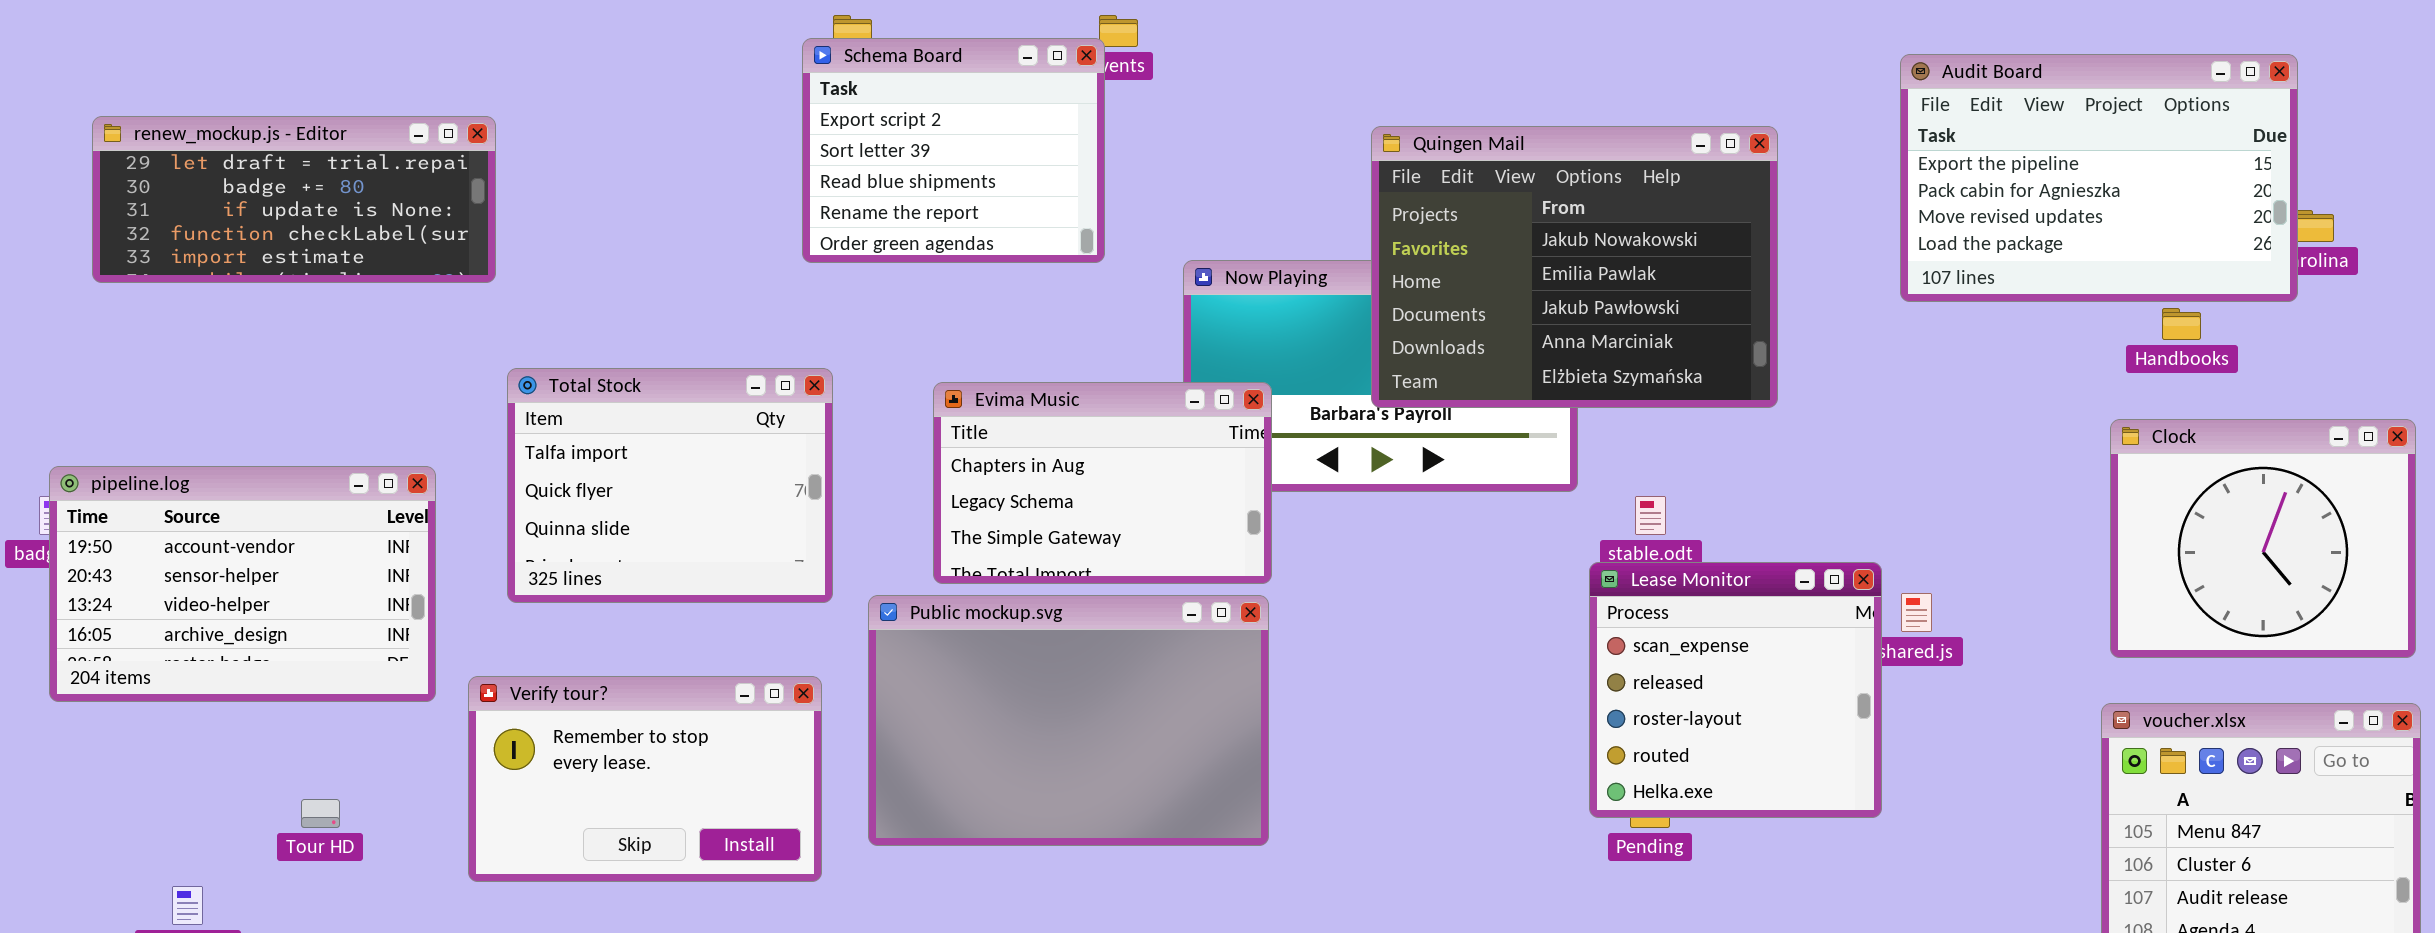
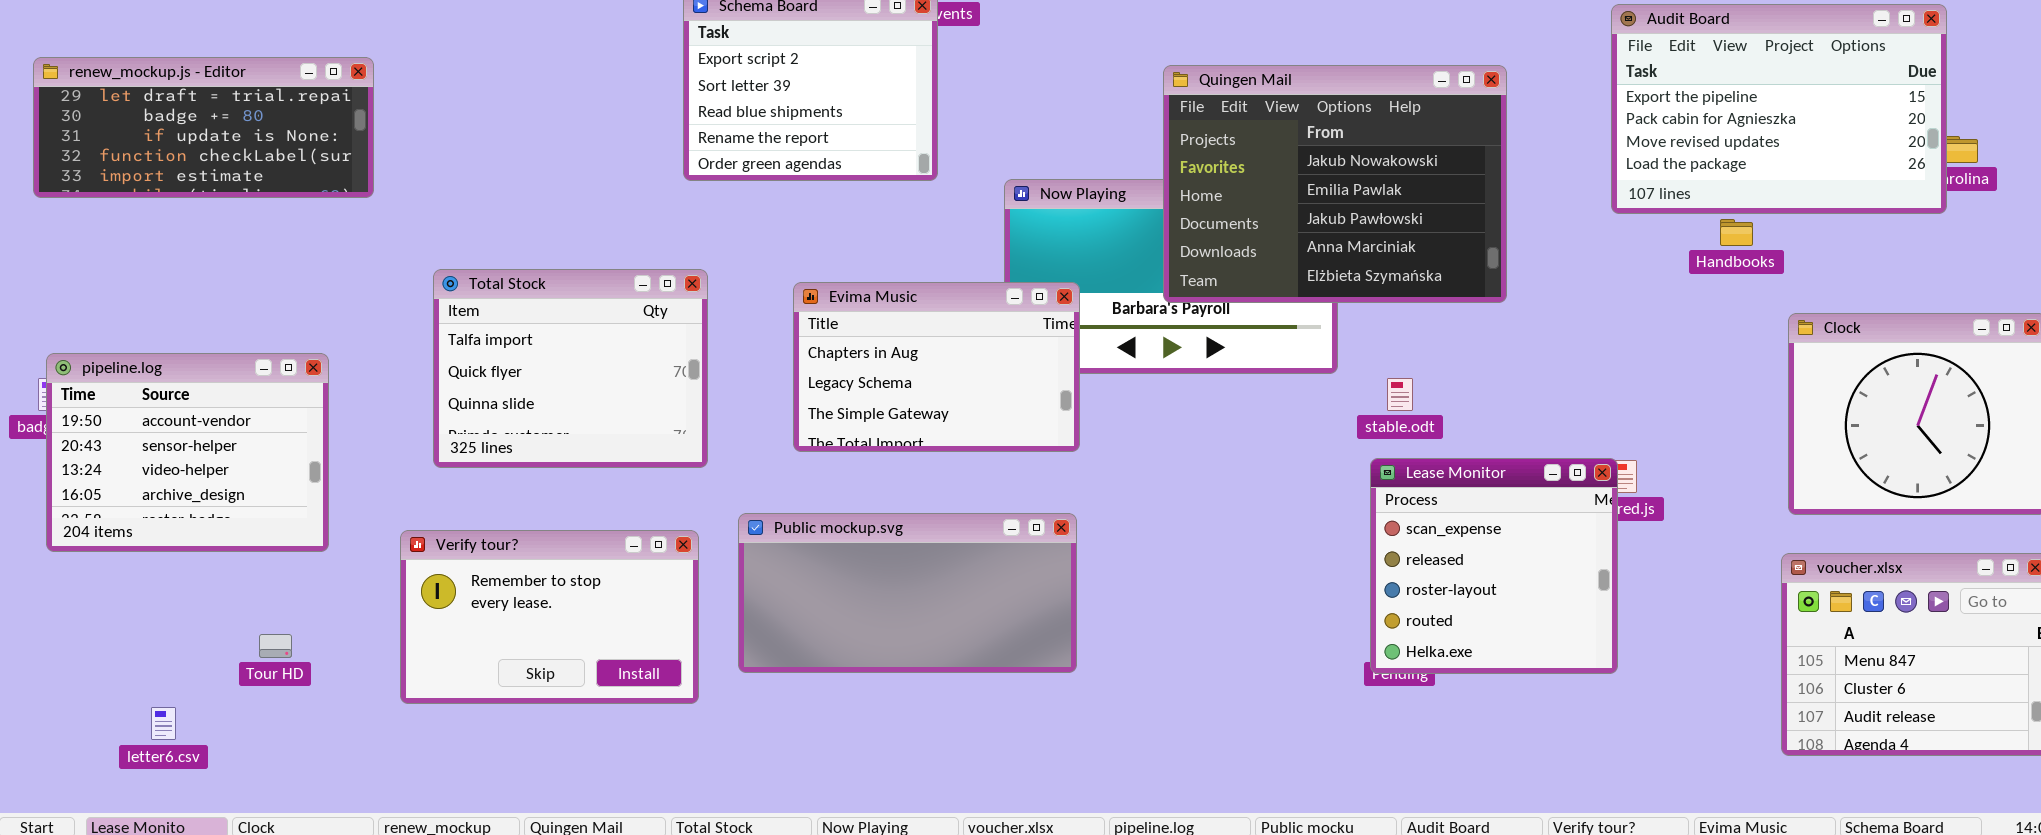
renew_mockup.js - Editor: [92,116,496,283] -> [33,57,374,198], moved
Handbooks: [2162,308,2201,340] -> [1720,219,1753,246], moved
pipeline.log: [49,466,436,702] -> [46,353,329,552], resized
Lease Monitor: [1589,562,1882,818] -> [1370,458,1618,674], moved
Public mockup.svg: [868,595,1269,846] -> [738,513,1077,673], resized

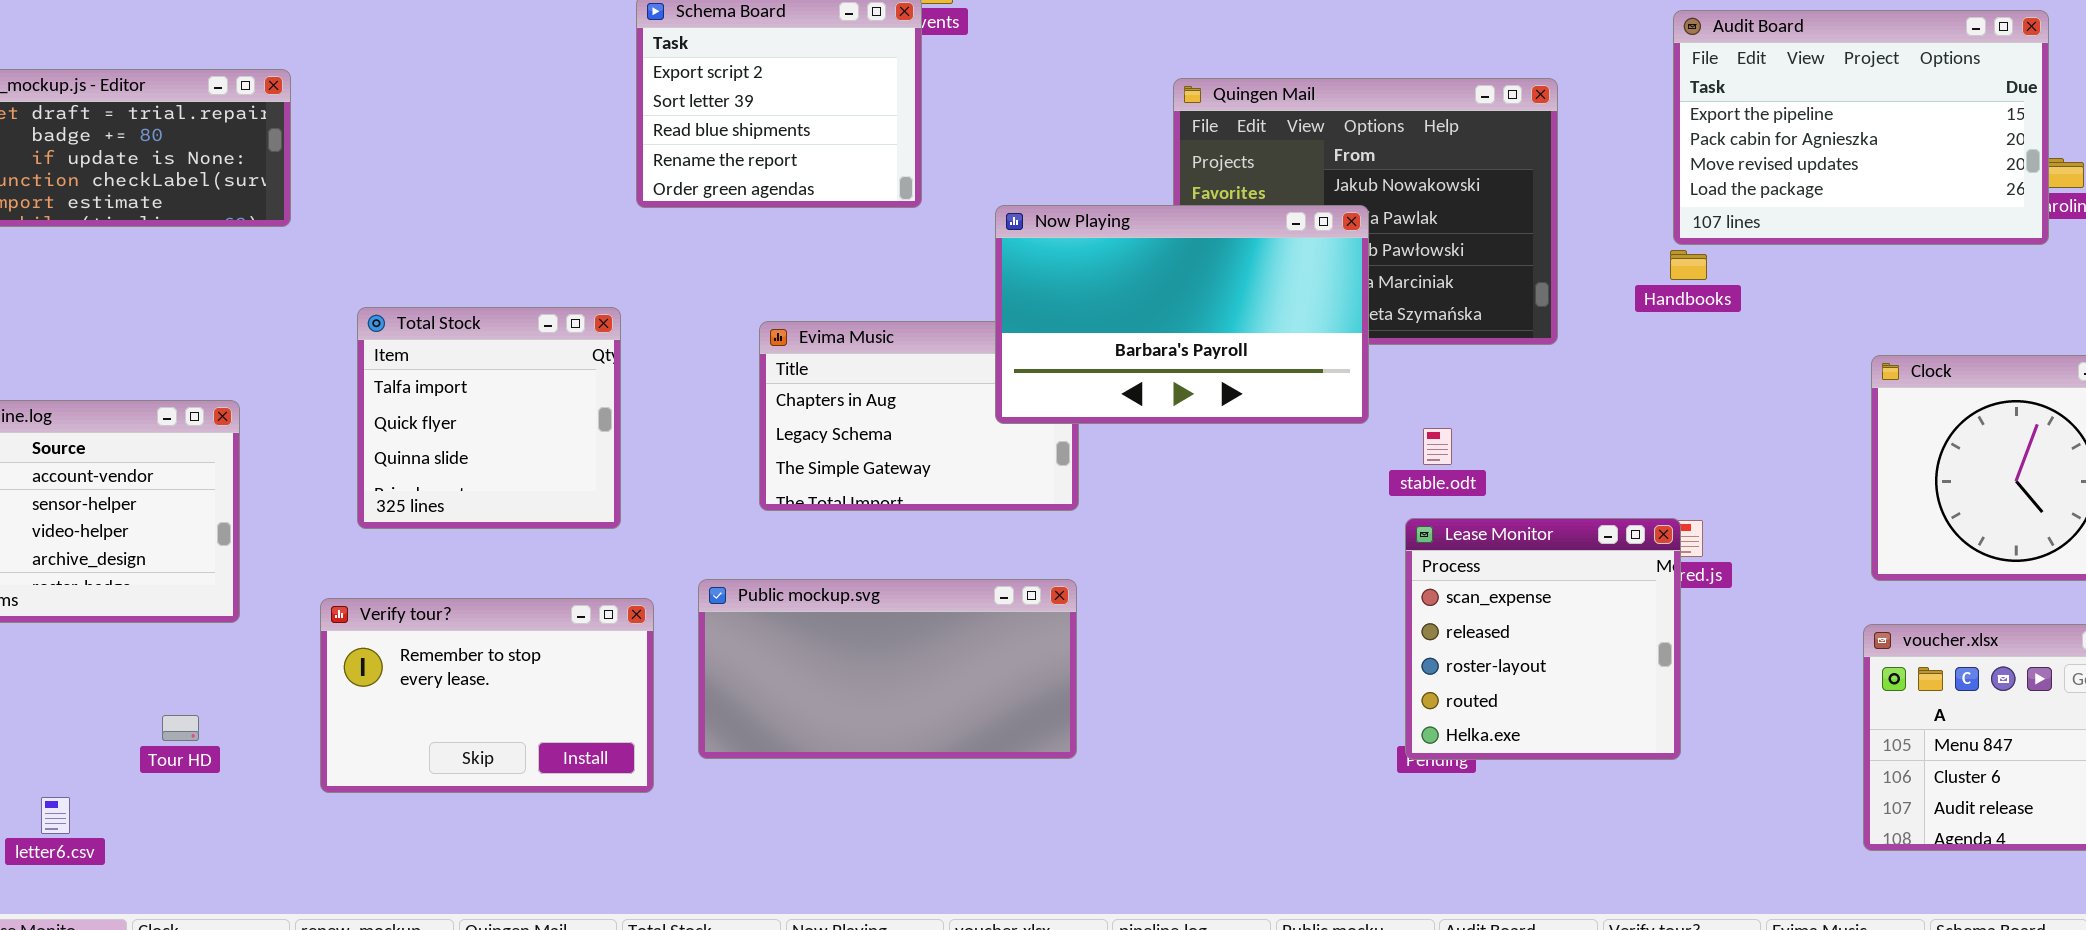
Now Playing: [1004,179,1338,374] -> [995,205,1369,424], raised
Handbooks: [1720,219,1753,246] -> [1670,250,1707,280], moved
Total Stock: [433,269,708,468] -> [357,307,621,529], resized

